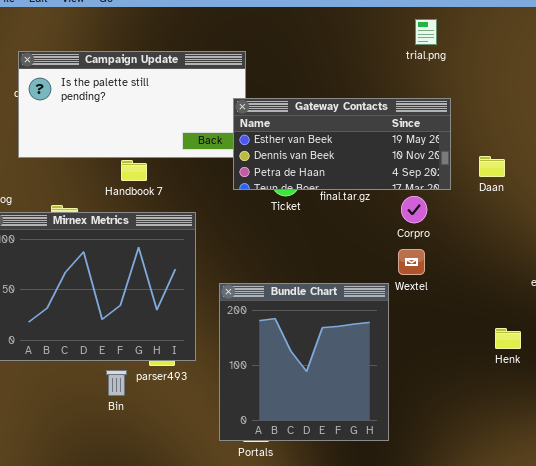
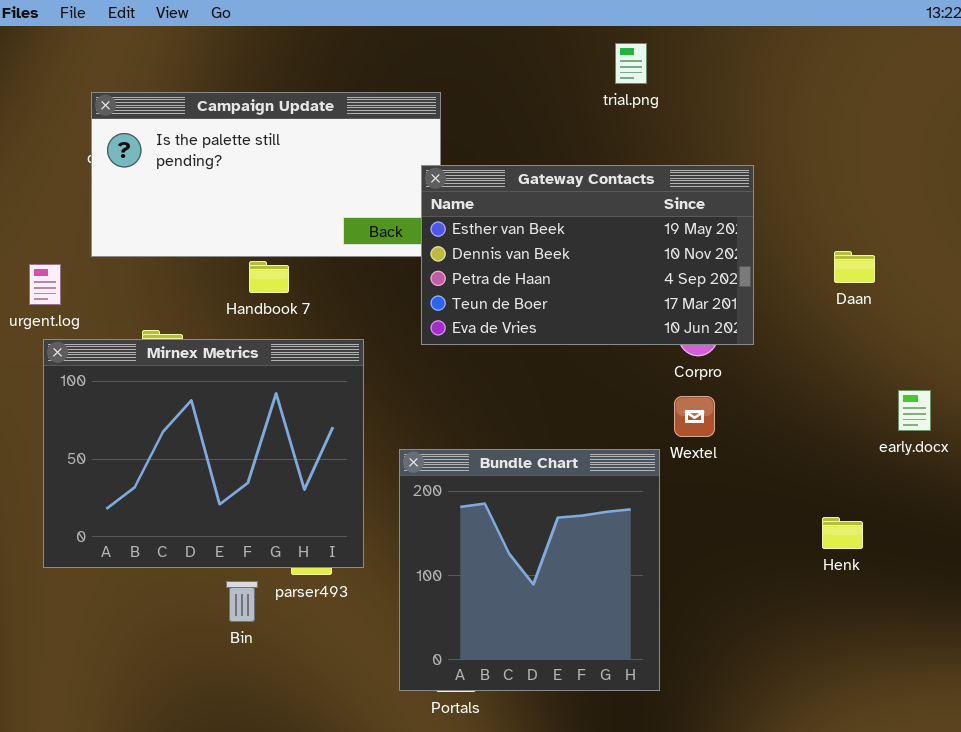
trial.png: [415,19,437,45] -> [615,43,647,84], moved
Gateway Contacts: [233,98,451,190] -> [421,165,754,345], resized
Daan: [479,156,505,177] -> [834,251,875,283], moved

